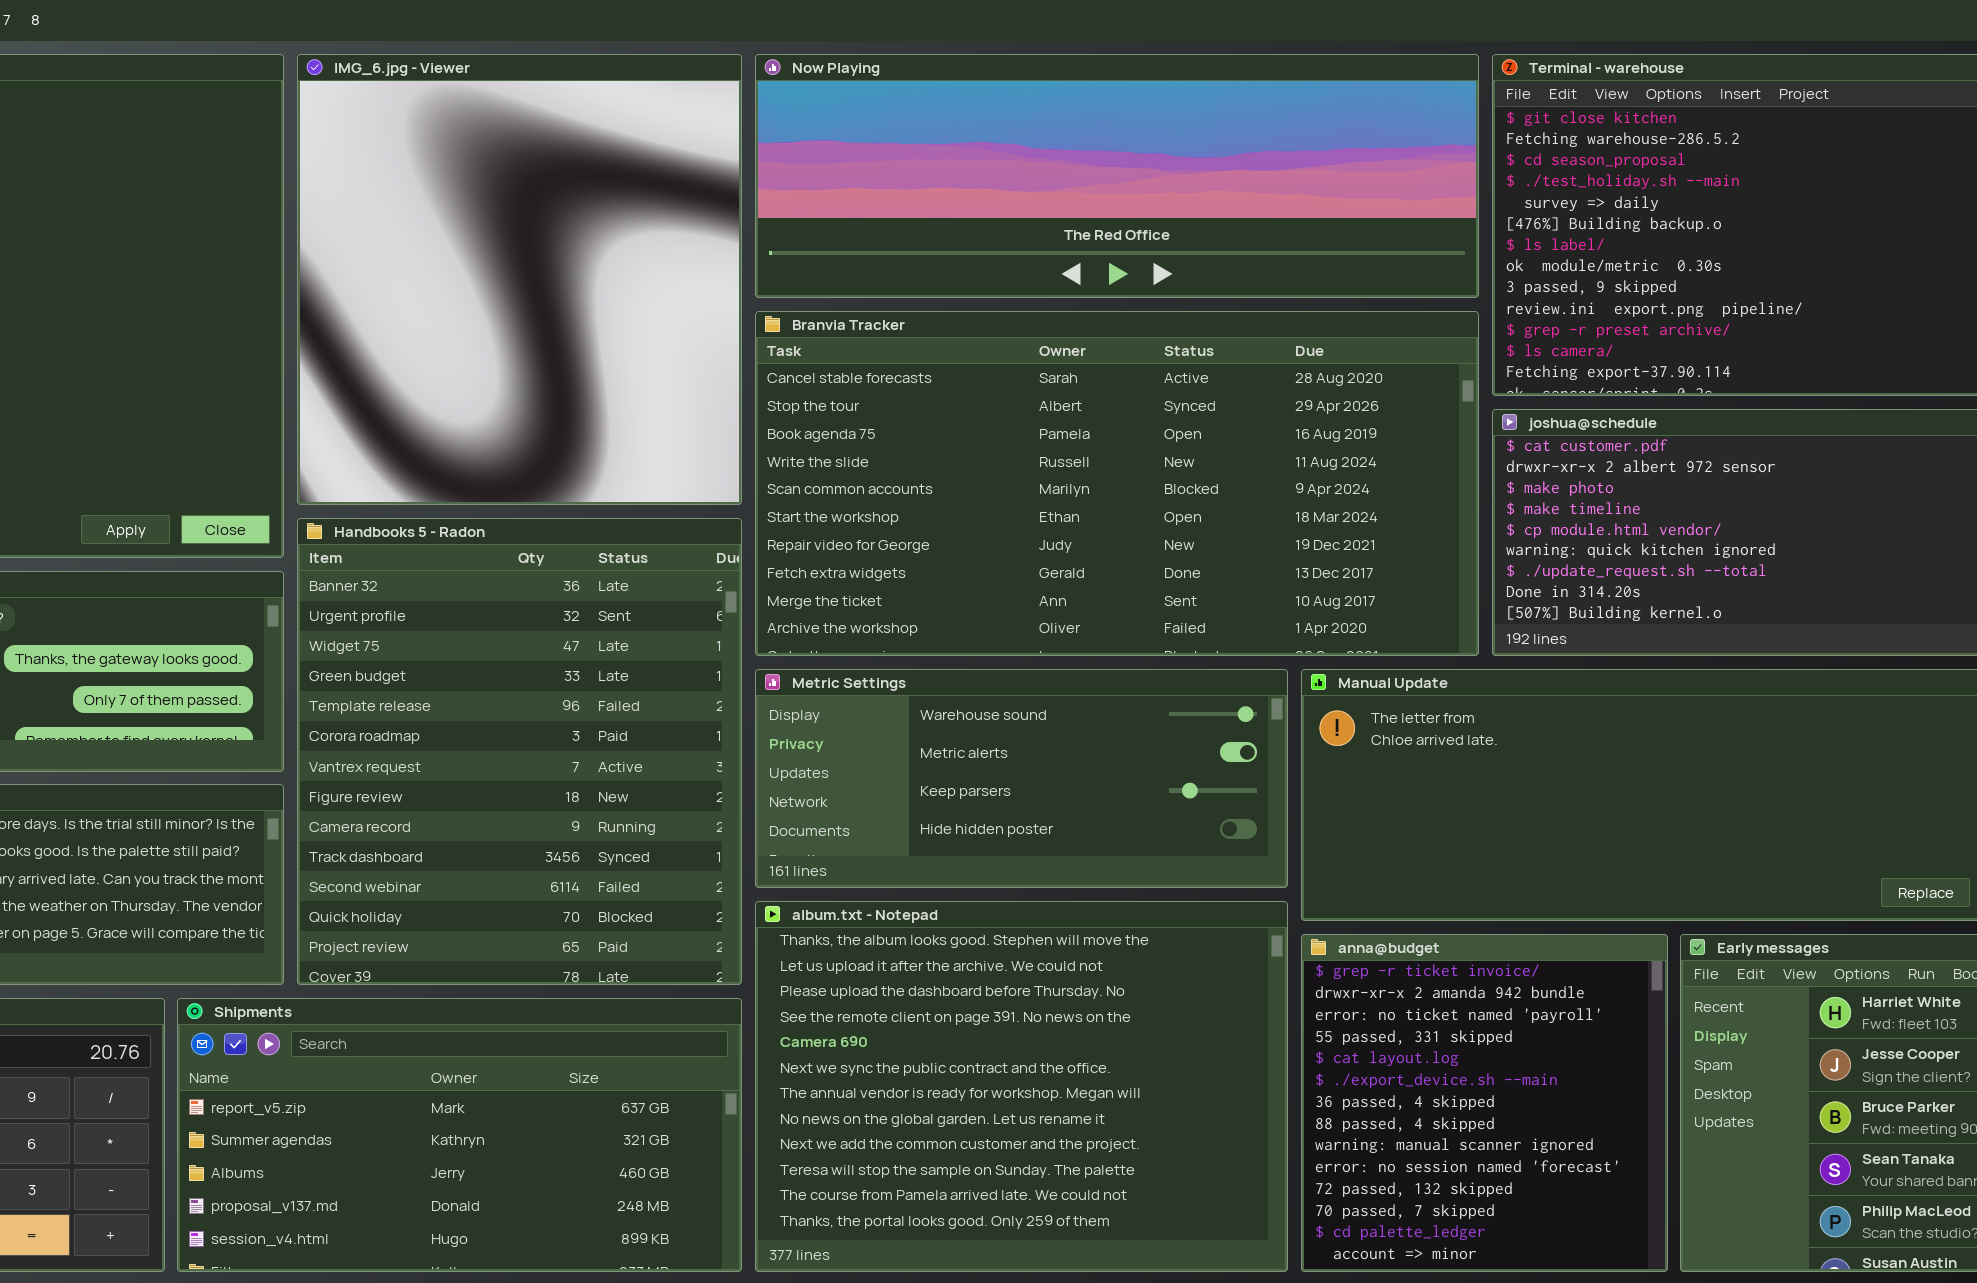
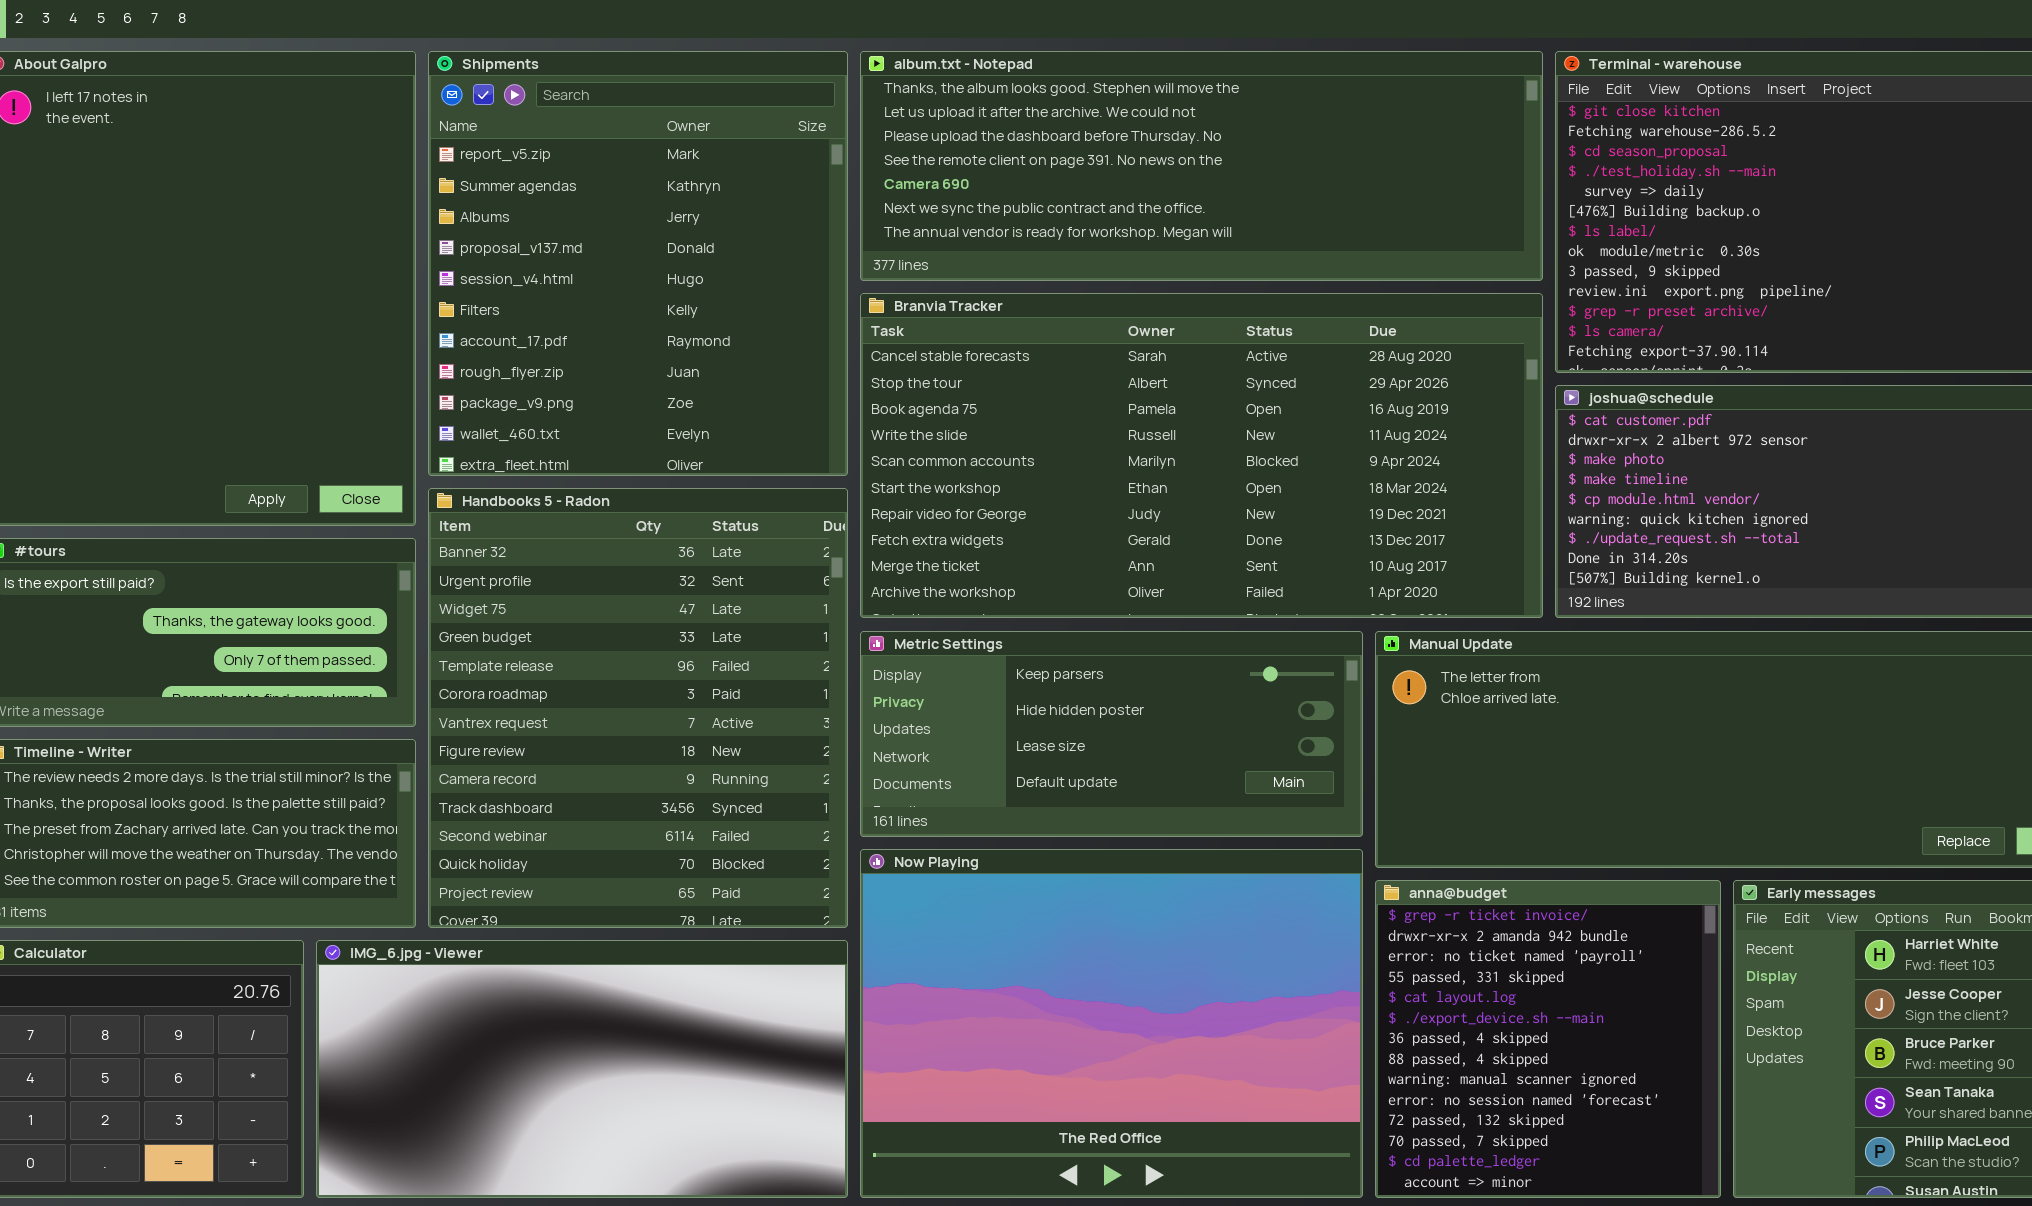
IMG_6.jpg - Viewer: [297,54,742,505] -> [316,940,848,1198], moved, resized
Now Playing: [755,54,1479,298] -> [860,849,1363,1198], moved, resized
Metric Settings: [755,669,1288,888] -> [860,631,1363,837], scrolled down 2 rows
album.txt - Notepad: [755,901,1288,1272] -> [860,51,1543,281], moved, resized
Shipments: [177,998,742,1272] -> [428,51,848,476], moved, resized

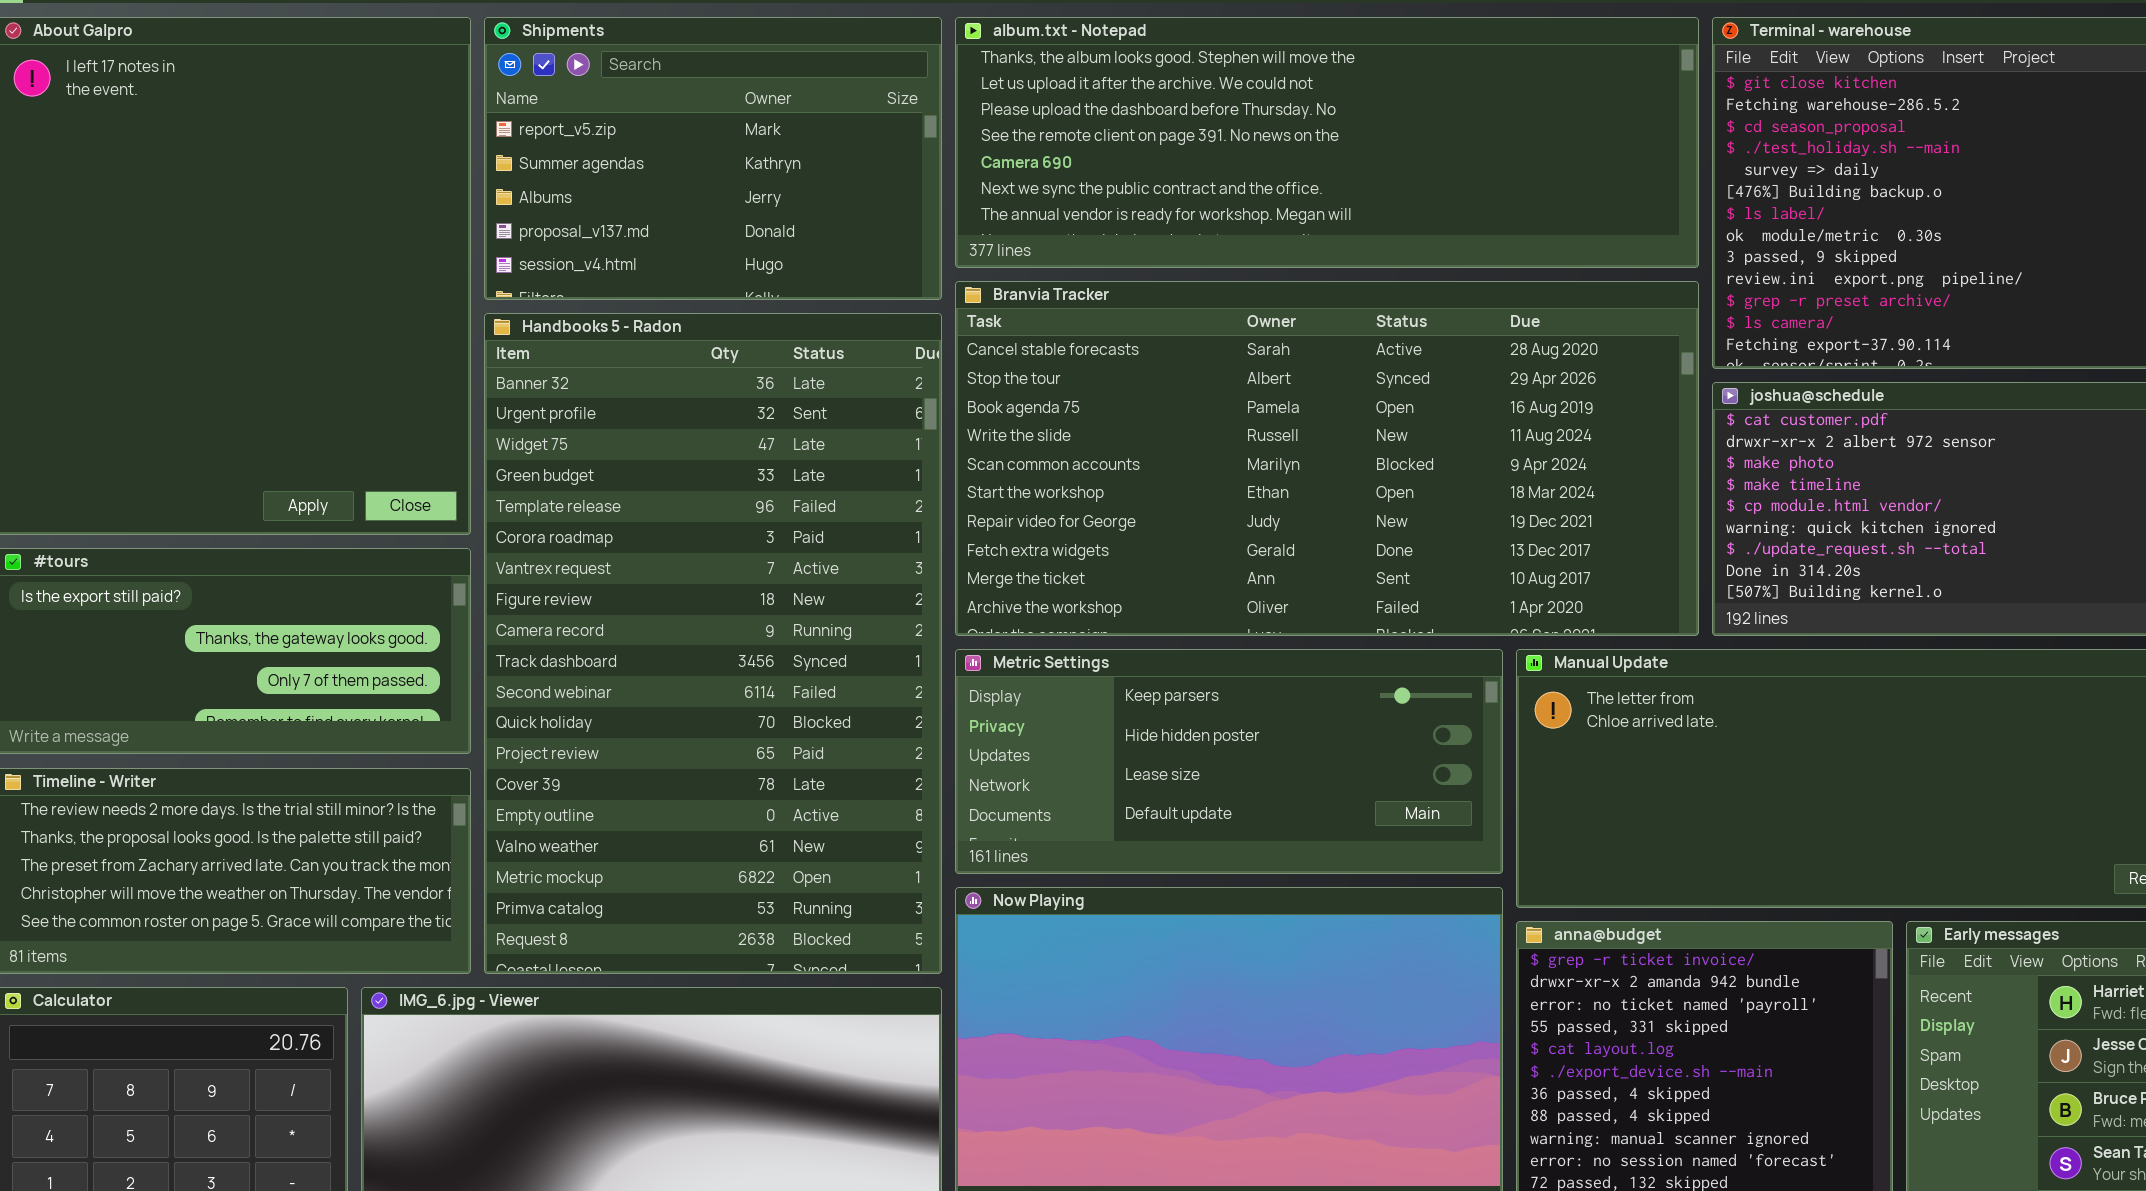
Shipments: [428,51,848,476] -> [484,17,942,300], resized
Handbooks 5 - Radon: [428,488,848,928] -> [484,313,942,974], resized

